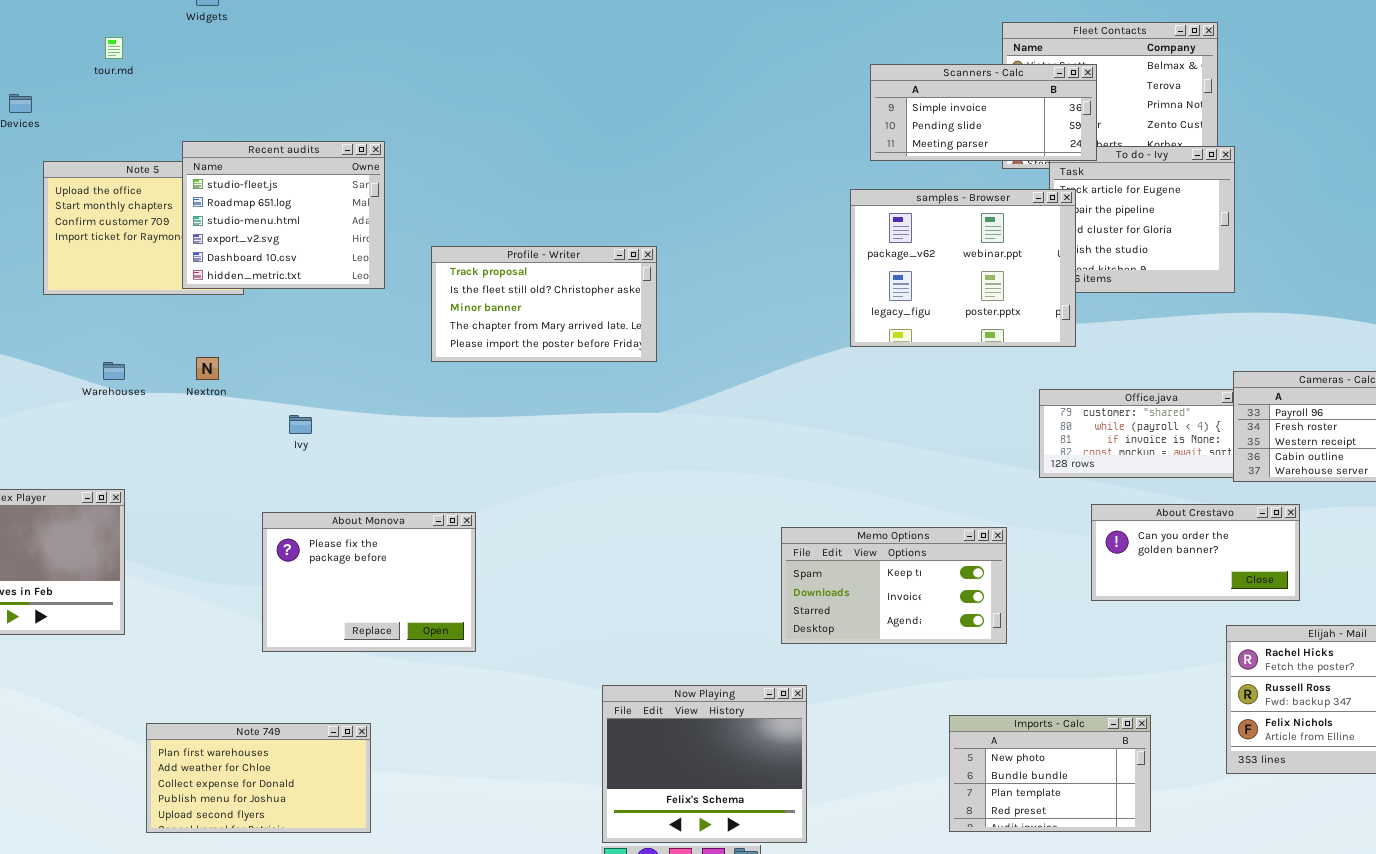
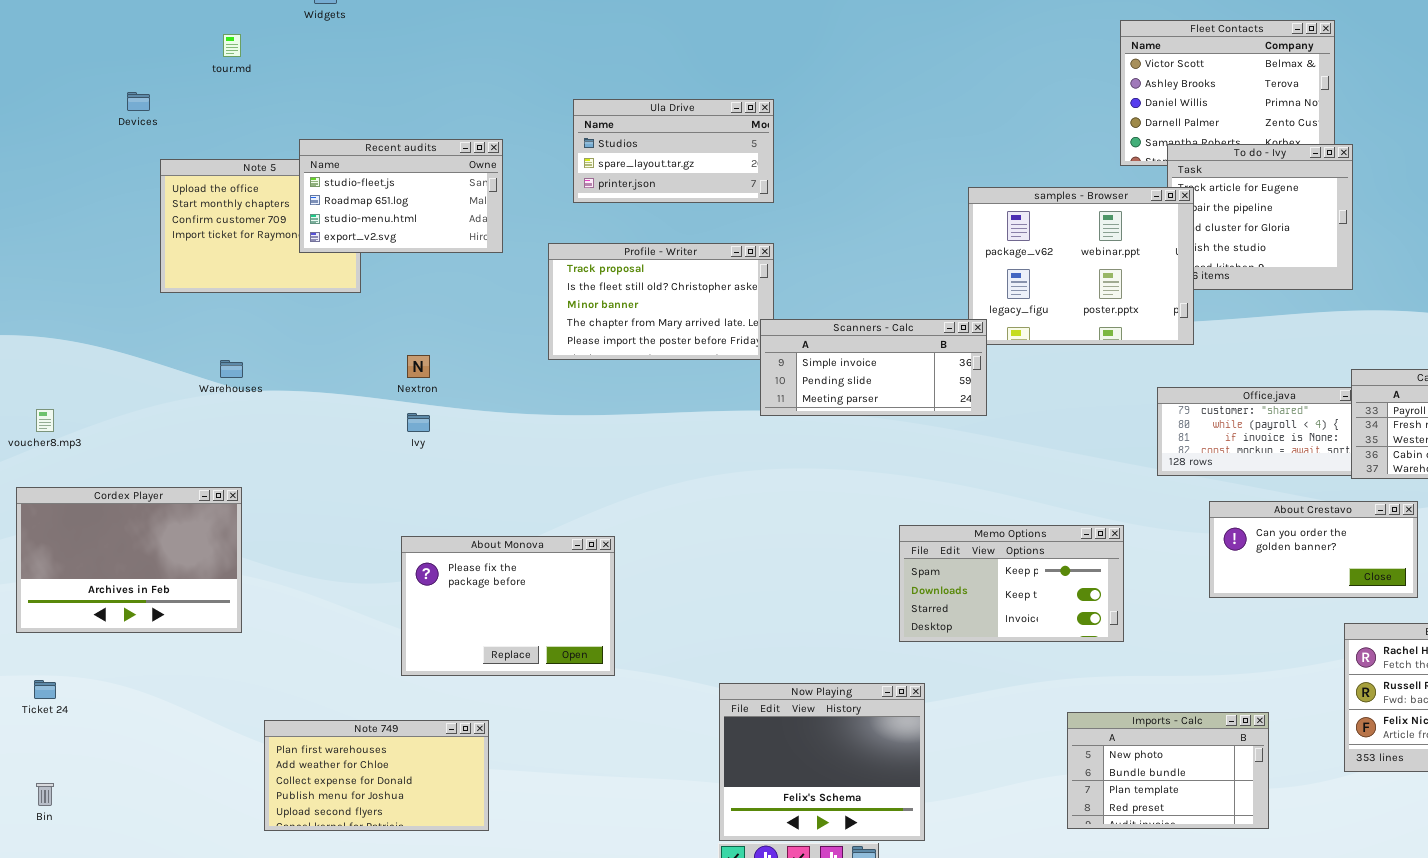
Scanners - Calc: [870,64,1097,161] -> [760,319,987,416], moved
Ula Drive: none -> [573,99,774,203], opened
Recent audits: [182,141,385,289] -> [299,139,503,253], resized
Nextron: [196,357,219,380] -> [407,355,430,378], moved
About Monova: [262,512,476,652] -> [401,536,615,676], moved
Memo Options: [781,527,1007,644] -> [899,525,1124,642], scrolled up 1 row

